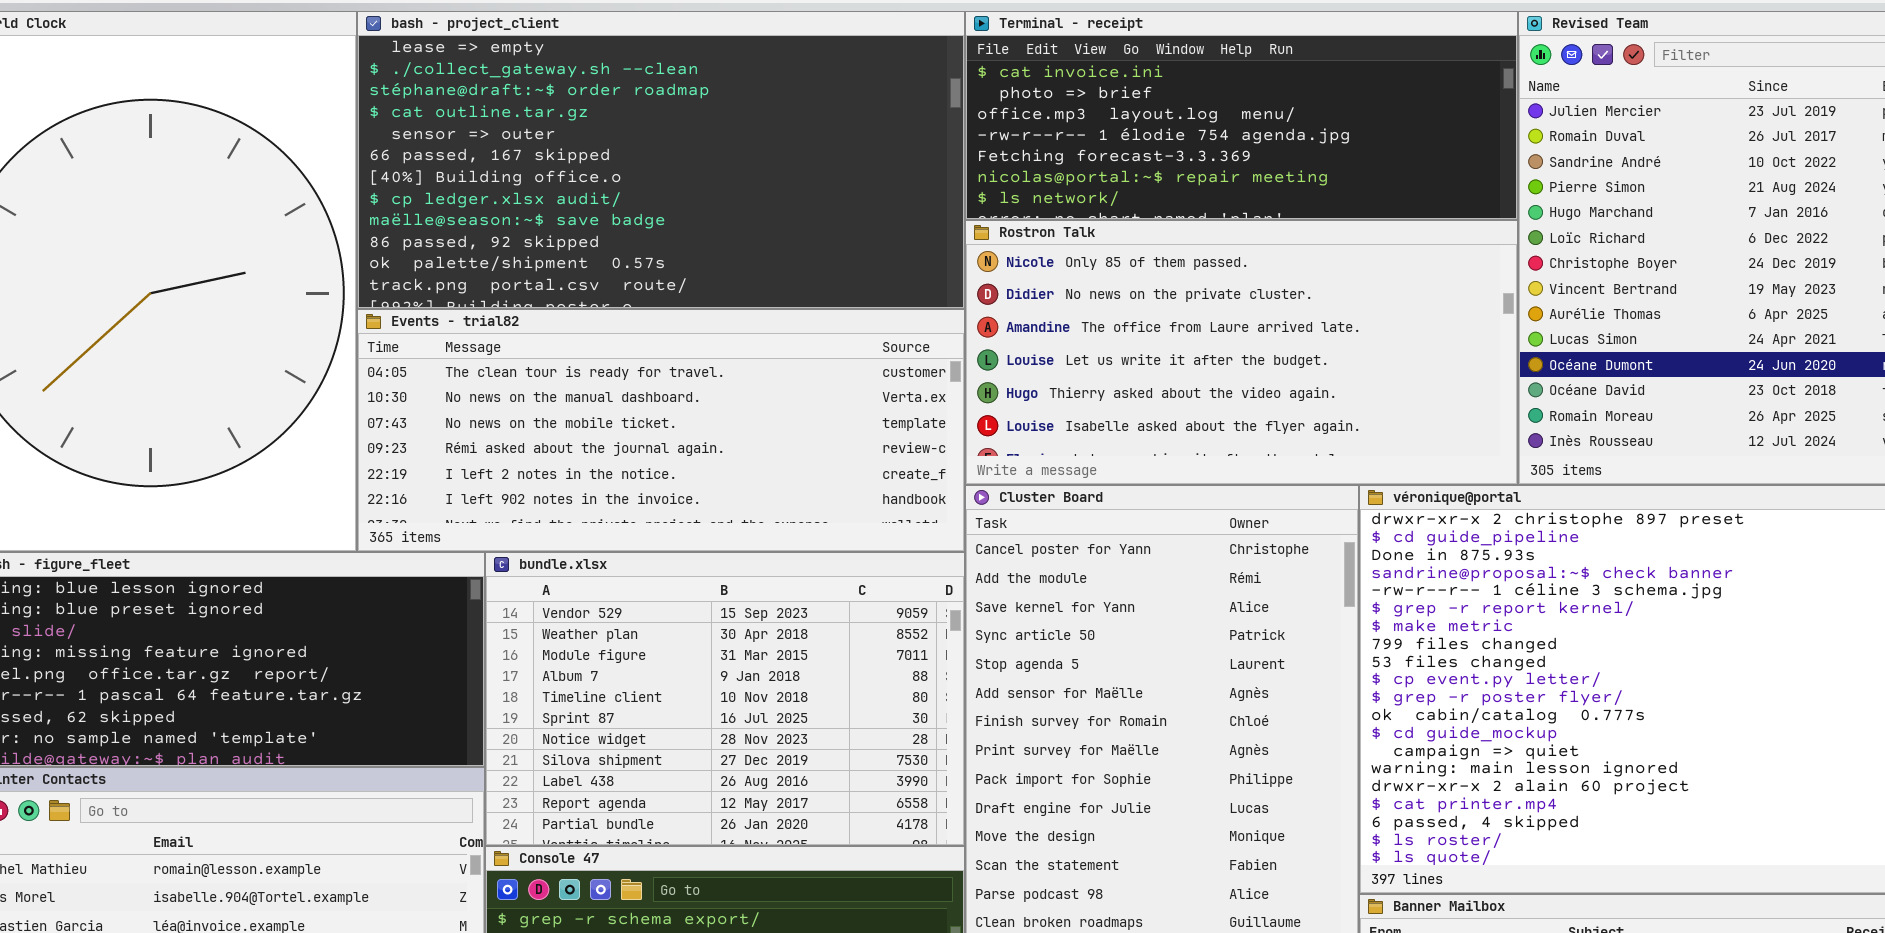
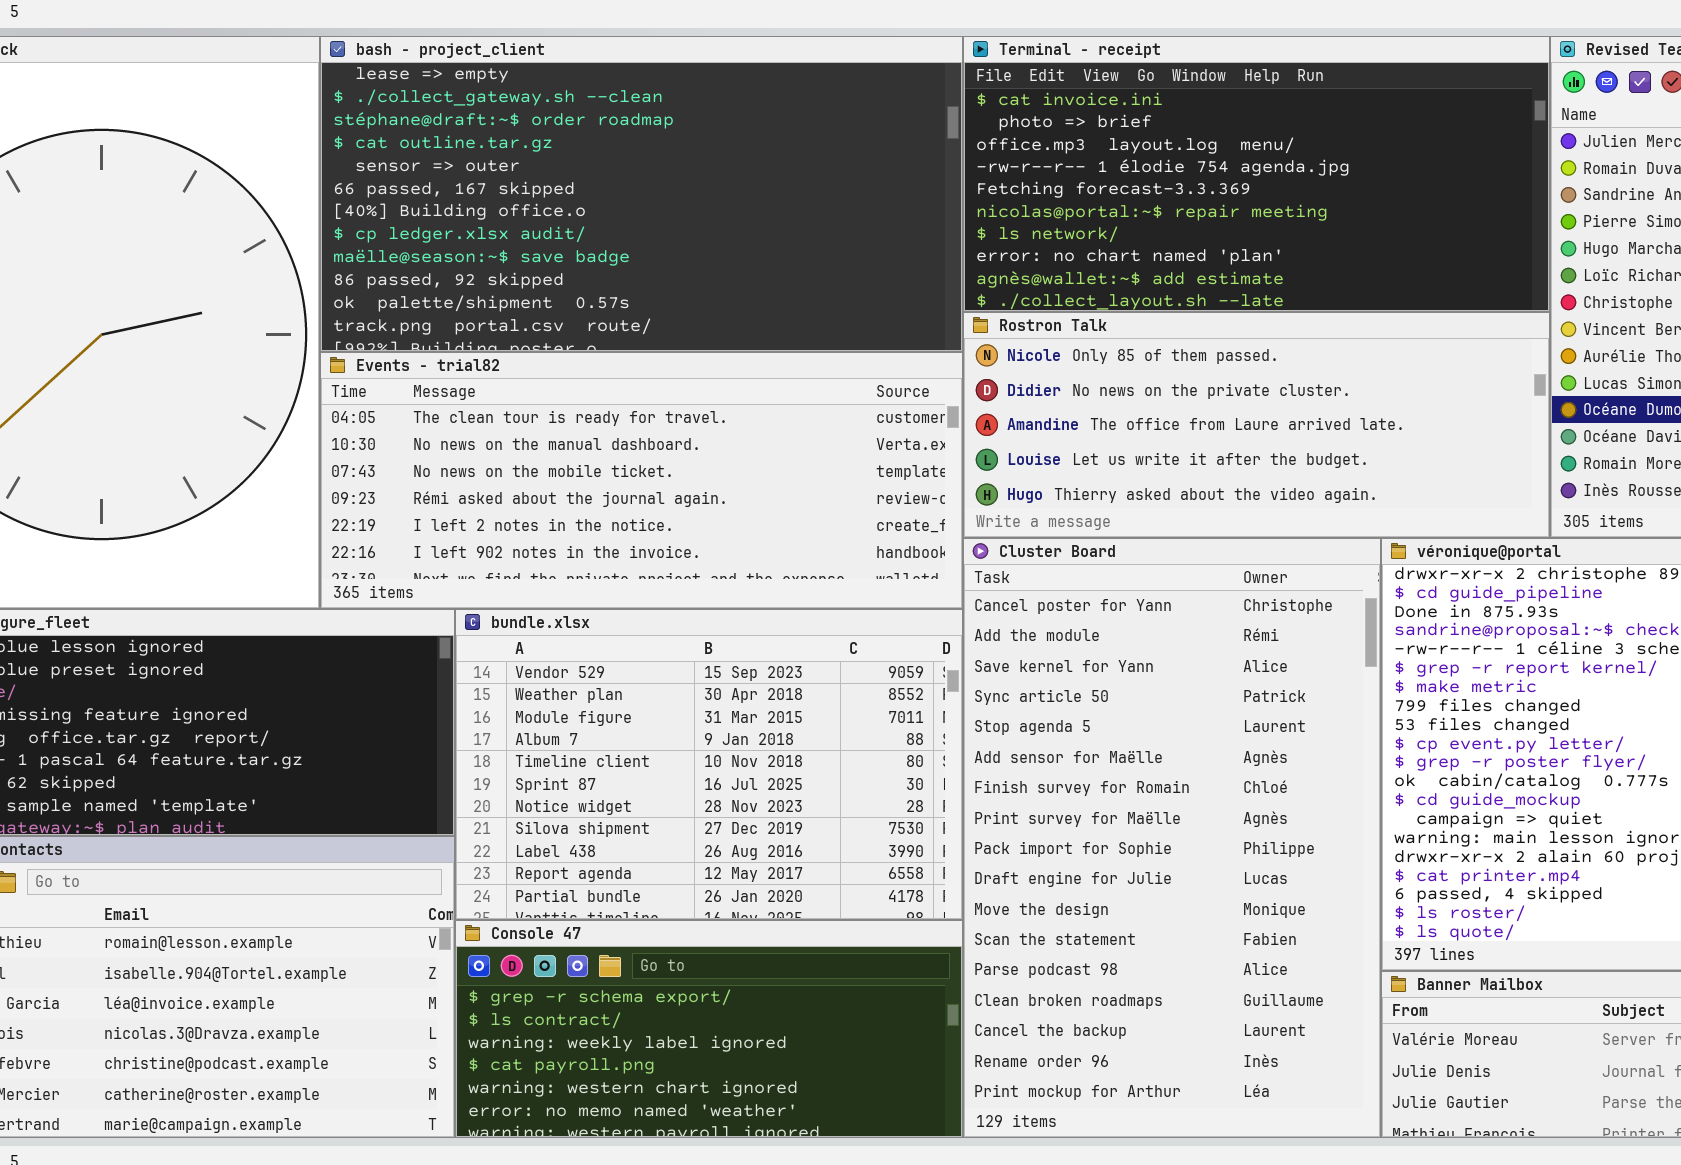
Terminal - receipt: [965,11,1518,220] -> [963,36,1550,312], resized
Rostron Talk: [965,220,1518,485] -> [963,312,1550,538], resized

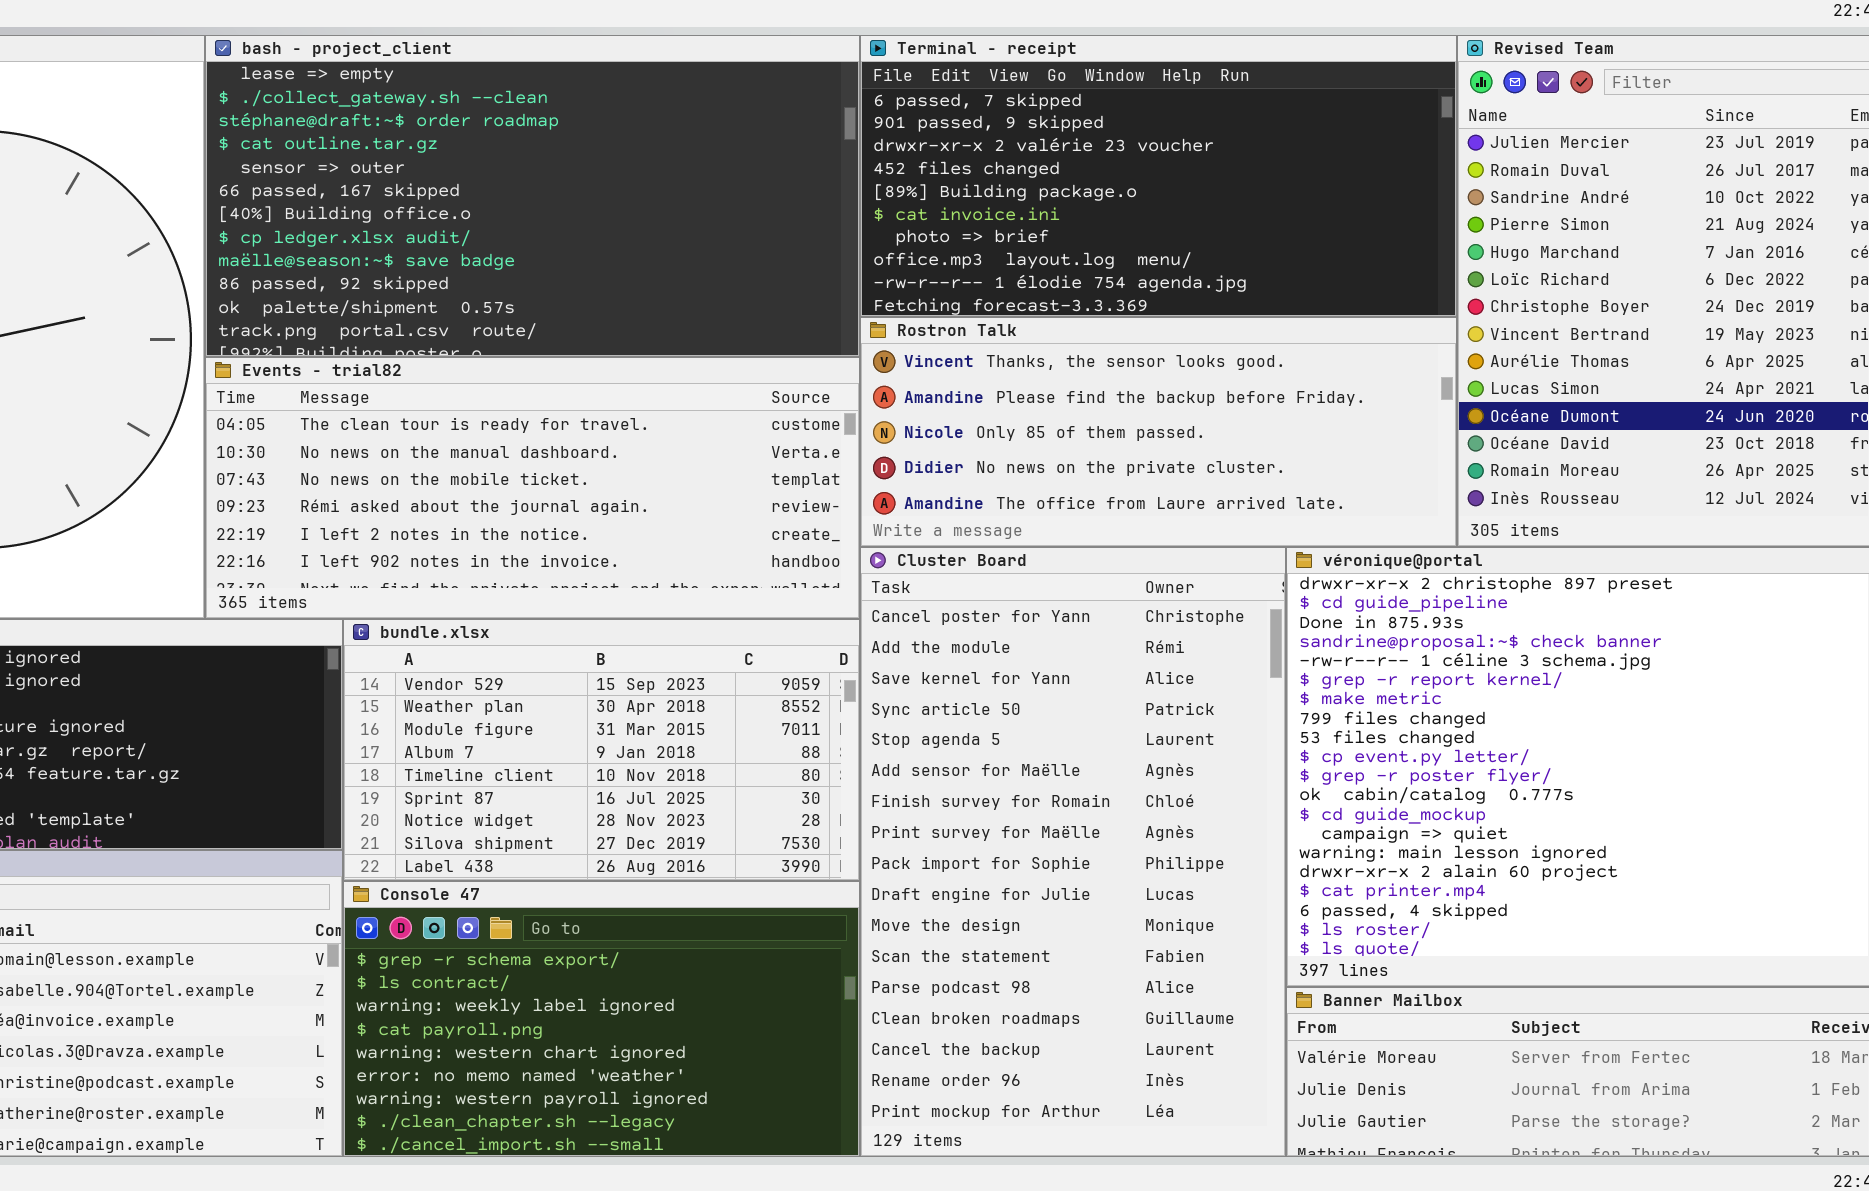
Terminal - receipt: [963,36,1550,312] -> [860,35,1457,317], scrolled up 5 rows
Rostron Talk: [963,312,1550,538] -> [860,317,1457,547], scrolled up 2 rows
bundle.xlsx: [455,609,963,920] -> [343,619,860,881], resized
Console 47: [455,920,963,1138] -> [343,881,860,1157], resized

